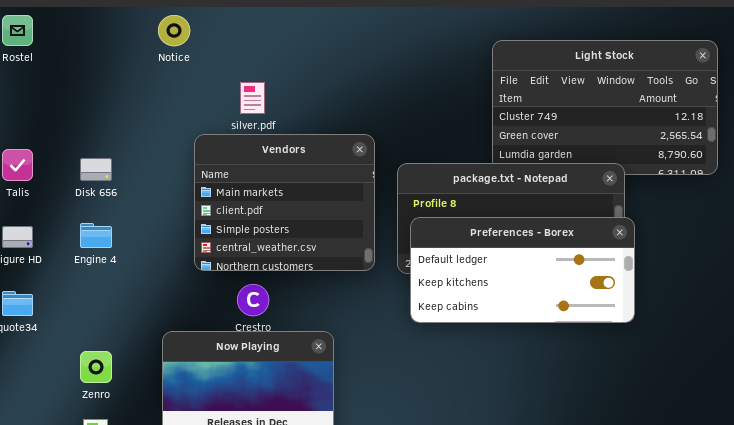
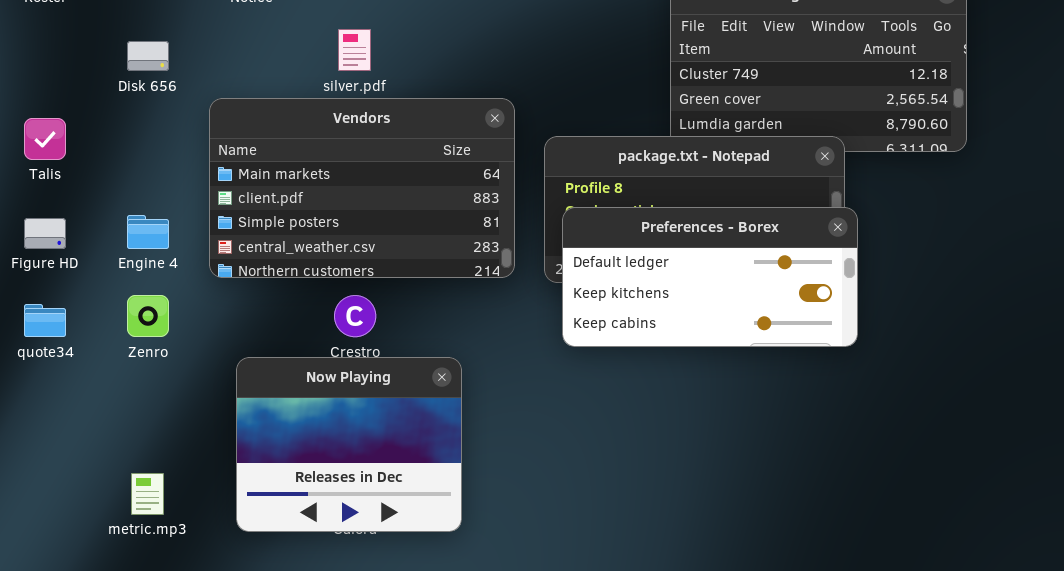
Vendors: [194,134,375,271] -> [209,98,515,278], resized
Disk 656: [80,158,112,181] -> [127,41,169,71], moved
Zenro: [80,351,112,383] -> [127,295,169,337], moved

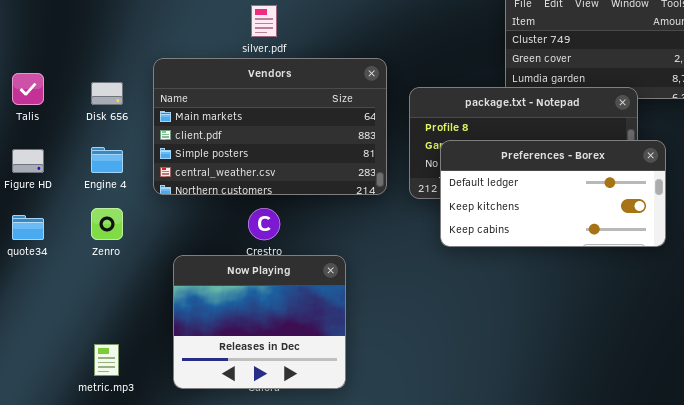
Disk 656: [127,41,169,71] -> [91,82,123,105], moved
Preferences - Borex: [562,207,858,347] -> [440,140,666,247], moved

